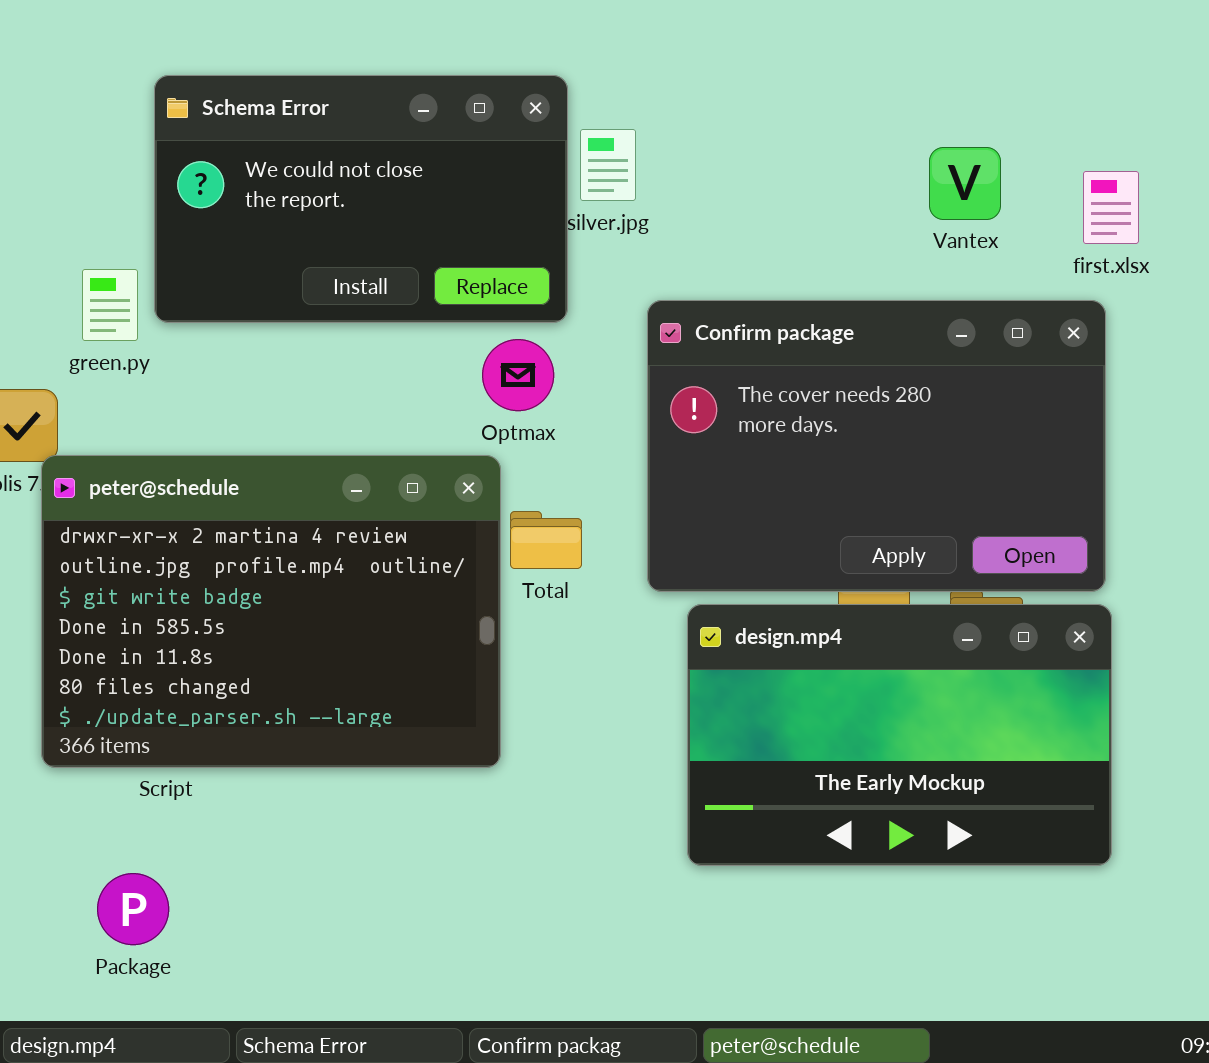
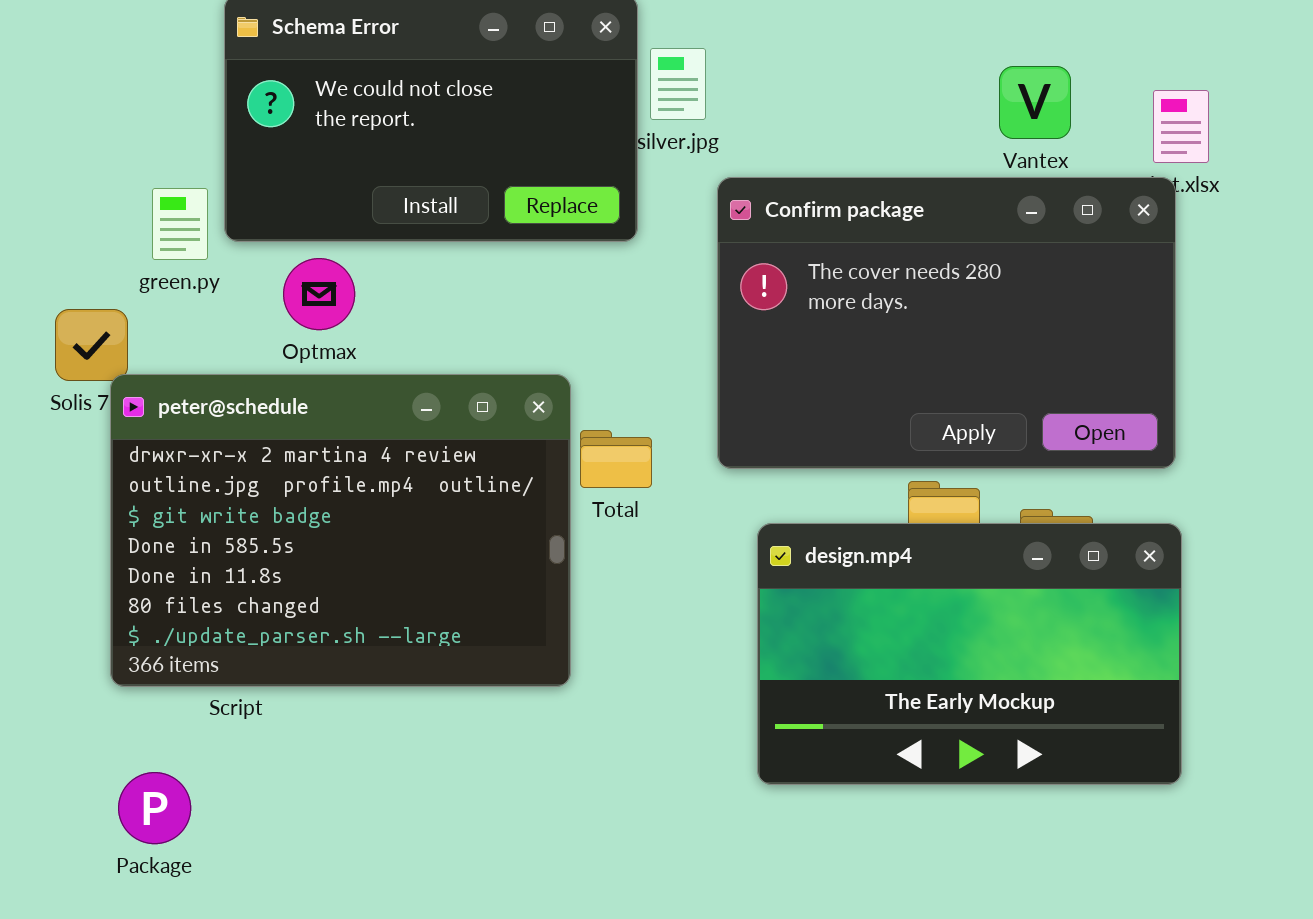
Confirm package: [647,300,1106,592] -> [717,177,1176,469], moved
Optmax: [482,339,554,411] -> [283,258,355,330], moved
Package: [97,873,169,945] -> [118,772,191,844], moved

